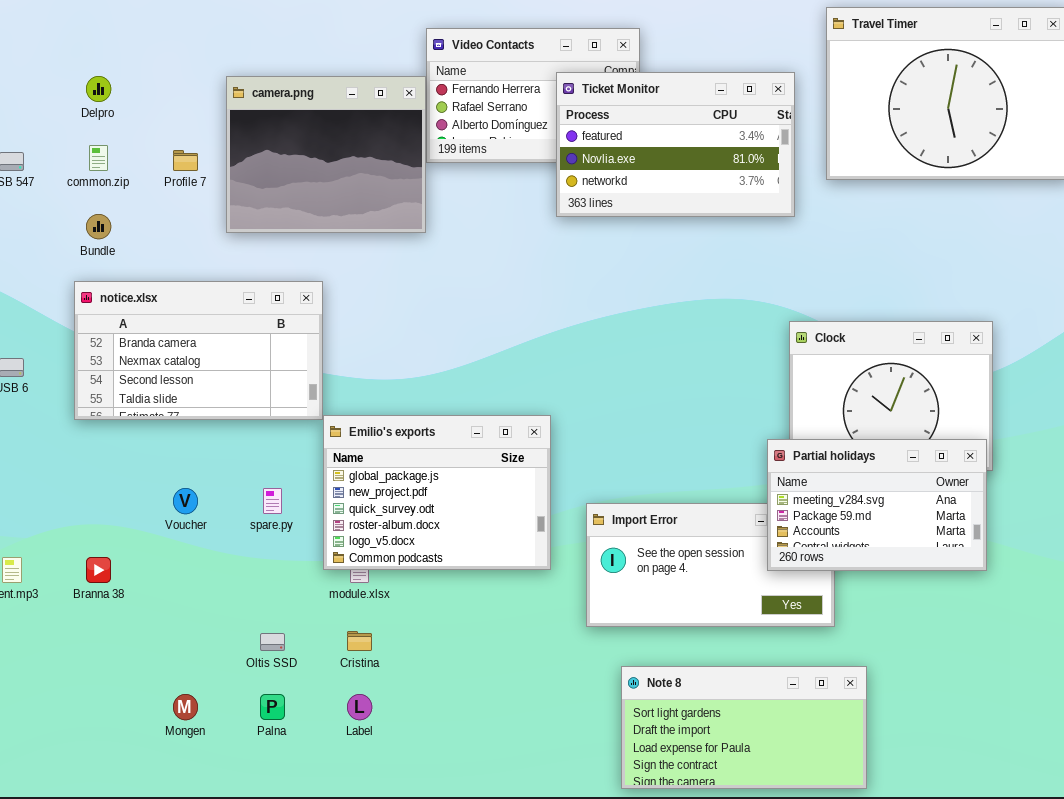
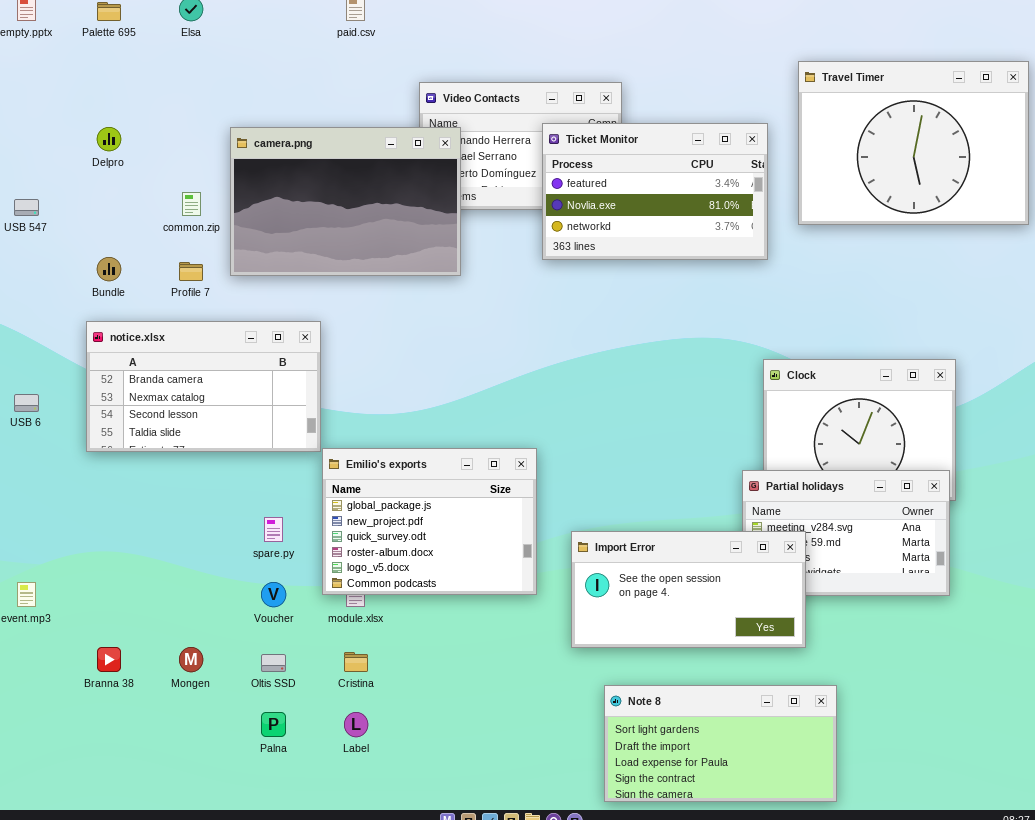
camera.png: [226,76,426,233] -> [230,127,461,276], resized
common.zip: [89,145,108,171] -> [182,192,201,216], moved
Profile 7: [173,150,198,171] -> [179,262,203,281], moved
Voucher: [173,488,198,514] -> [261,582,286,607], moved
Import Error: [586,503,835,627] -> [571,531,806,648], raised
Branna 38: [86,557,111,583] -> [97,647,121,672], moved
Mongen: [173,694,198,720] -> [179,647,203,672], moved

